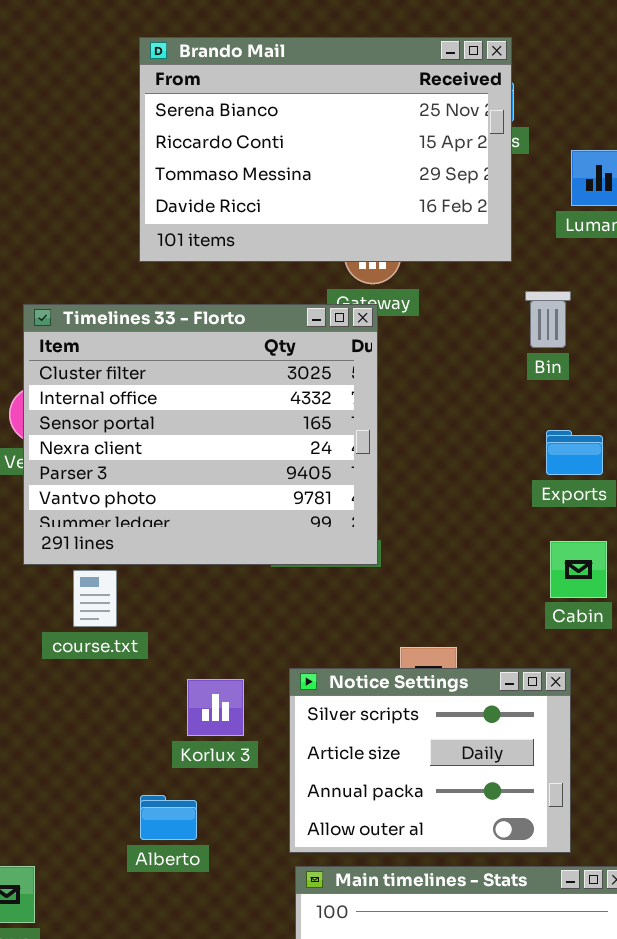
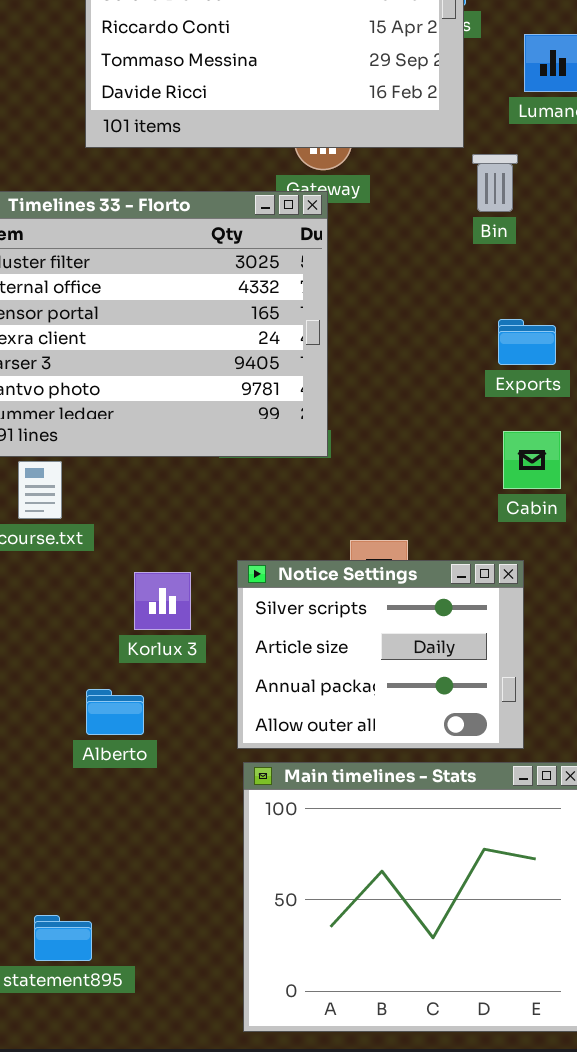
Bin: [525,291,571,348] -> [472,154,518,212], moved

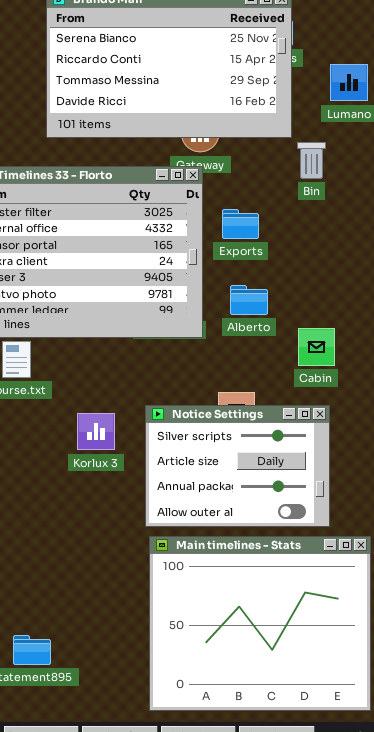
Exports: [498,319,556,365] -> [222,209,259,239], moved
Cabin: [503,431,561,489] -> [298,328,335,366], moved
Alberto: [86,689,144,735] -> [230,285,268,315], moved

